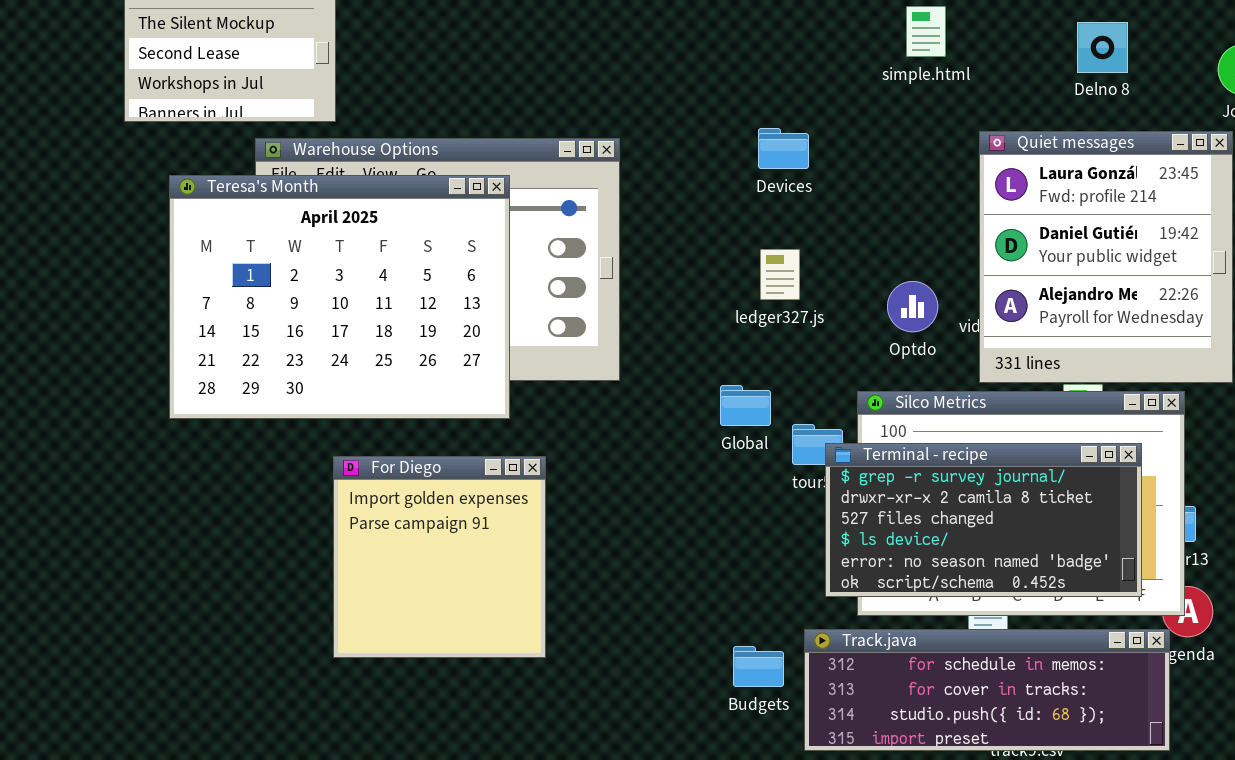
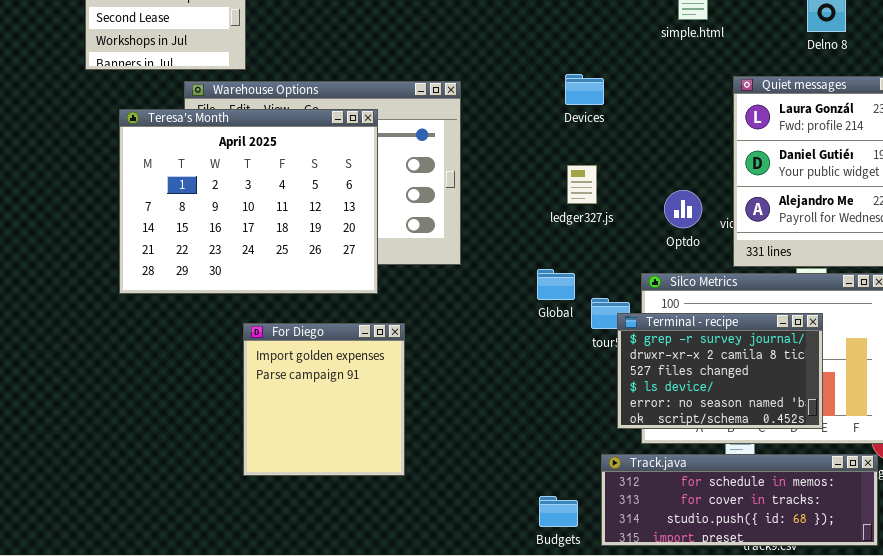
Terminal - recipe: [825,443,1142,597] -> [617,313,823,429], resized
Budgets: [733,646,784,687] -> [539,496,578,527], moved

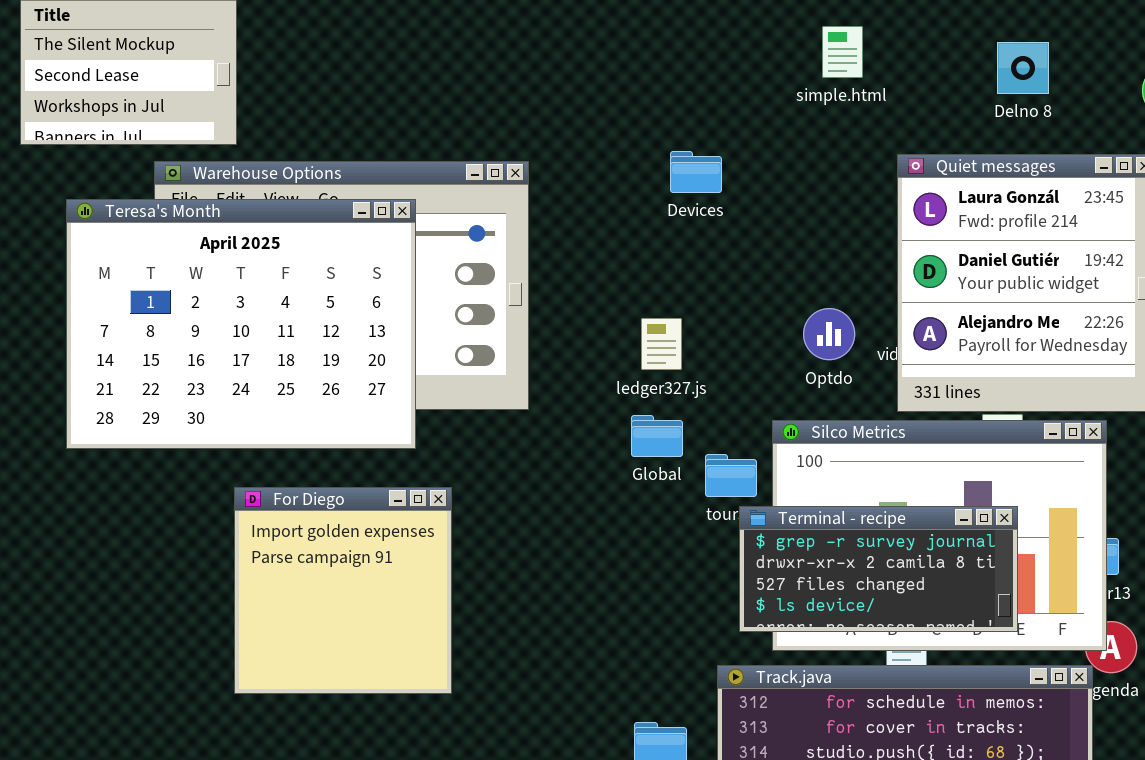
ledger327.js: [567,165,597,204] -> [641,318,682,370], moved
Terminal - recipe: [617,313,823,429] -> [739,506,1018,632], resized

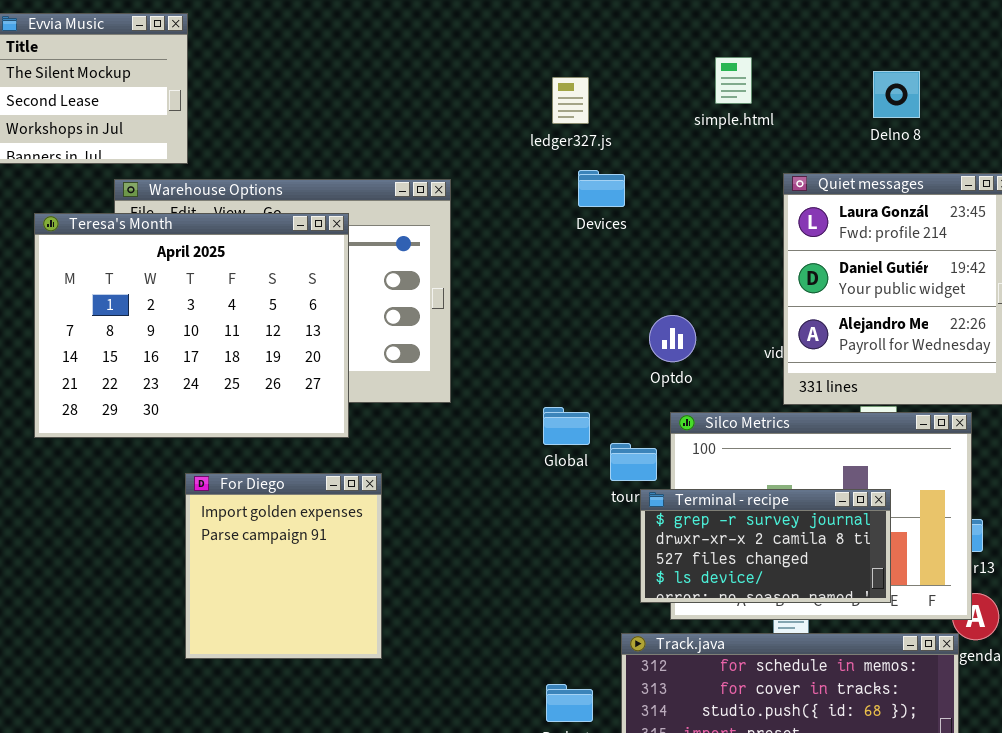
Optdo: [803,308,855,360] -> [649,315,696,362], moved
ledger327.js: [641,318,682,370] -> [552,77,589,124], moved

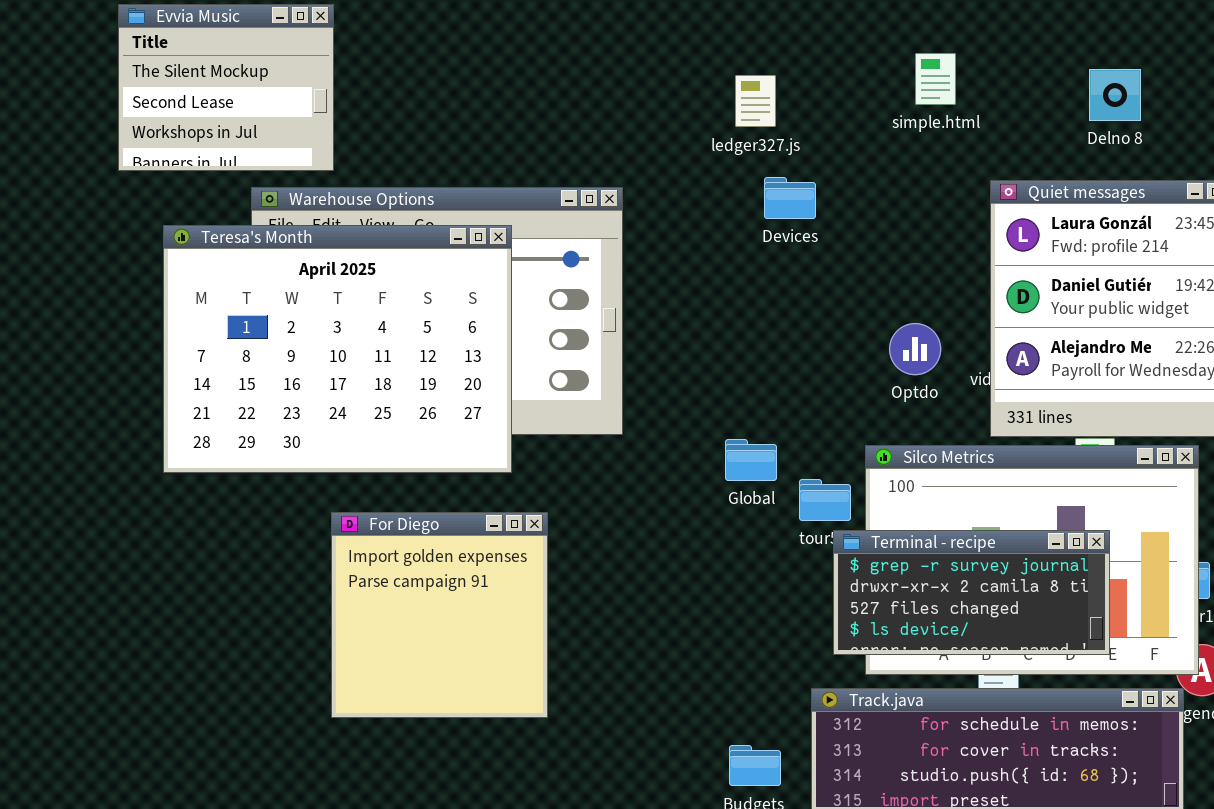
Optdo: [649,315,696,362] -> [889,323,941,375], moved

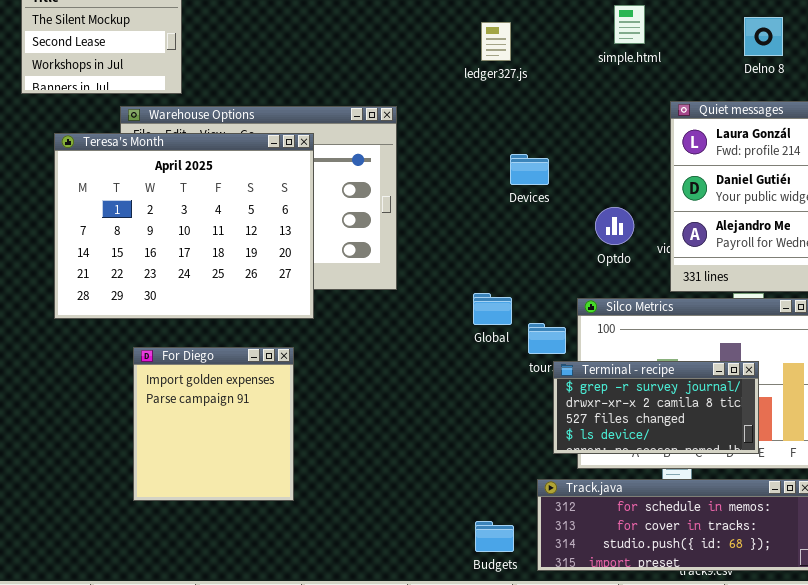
Devices: [764,177,816,219] -> [510,154,549,185], moved
For Diego: [331,512,548,718] -> [133,347,294,501], moved

